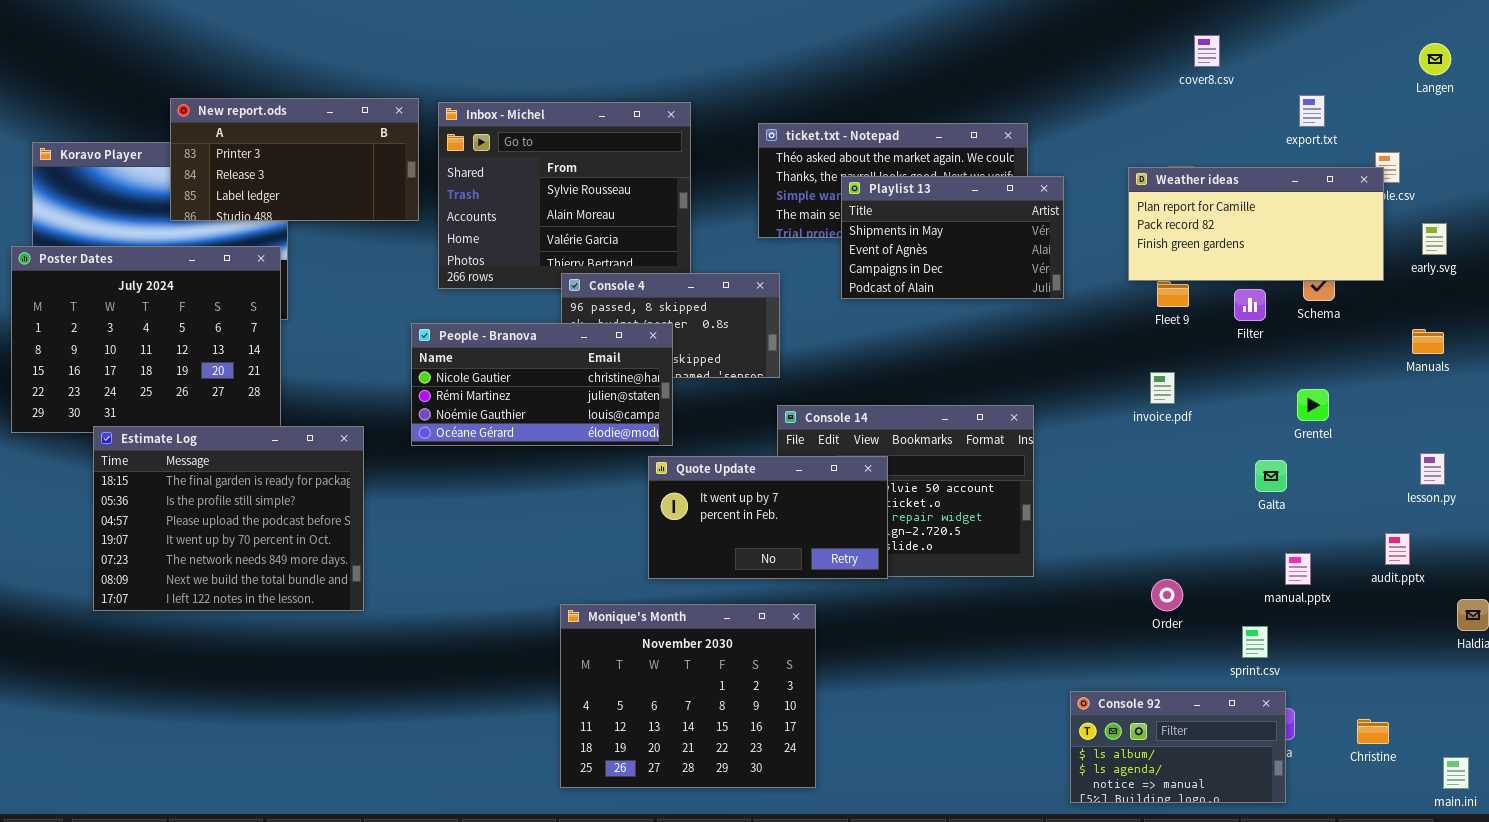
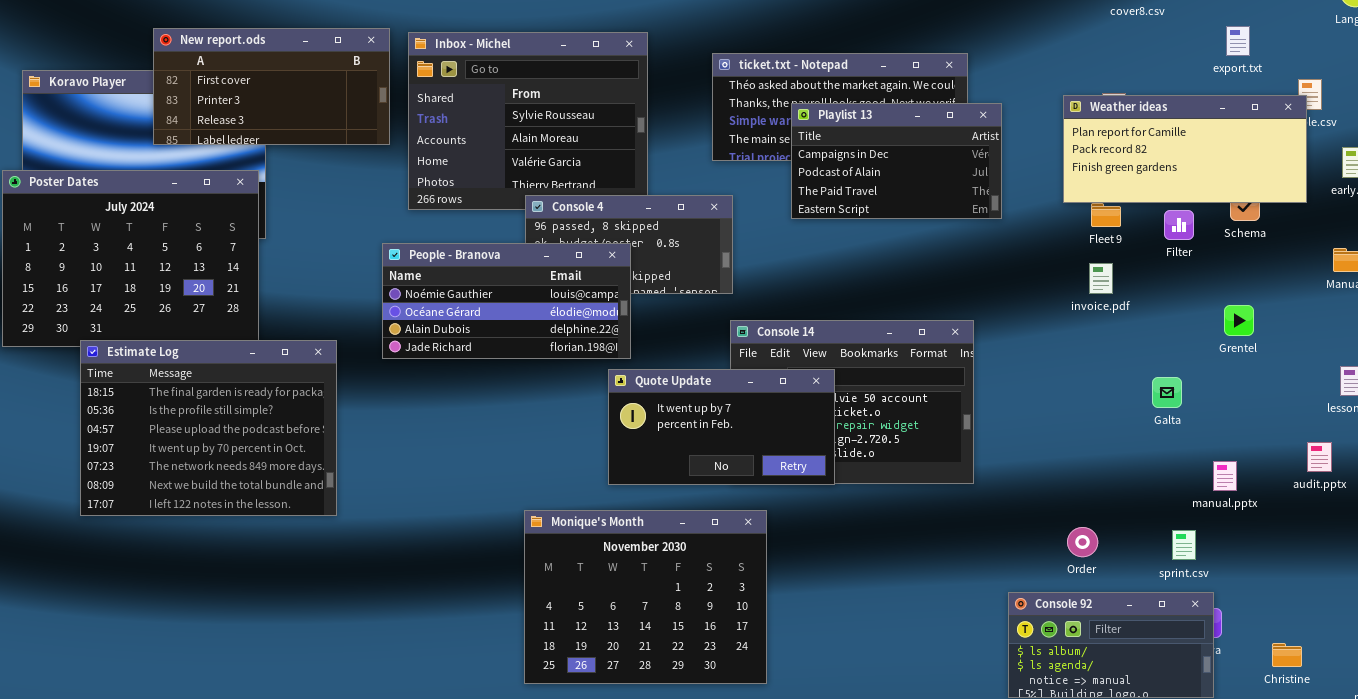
New report.ods: [170,98,419,221] -> [153,28,390,145], scrolled up 1 row
Playlist 13: [841,176,1064,299] -> [791,103,1002,219], scrolled down 2 rows
People - Branova: [411,323,673,446] -> [382,243,631,359], scrolled down 2 rows
invoice.pdf: [1150,372,1175,404] -> [1089,263,1113,294], moved
Galta: [1255,460,1287,492] -> [1152,377,1182,408], moved
Order: [1151,579,1183,611] -> [1067,527,1098,557], moved
Christine: [1357,719,1389,744] -> [1272,643,1302,667], moved

